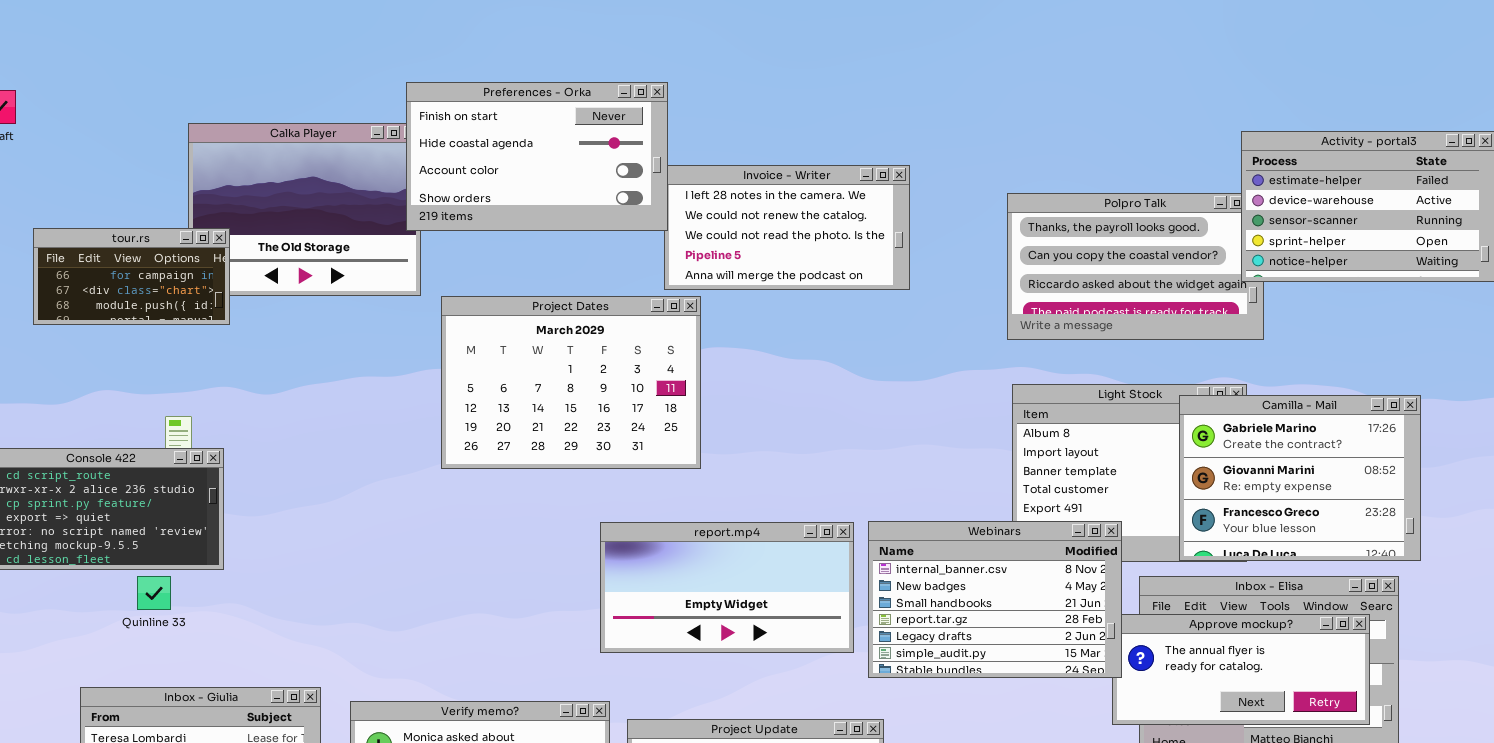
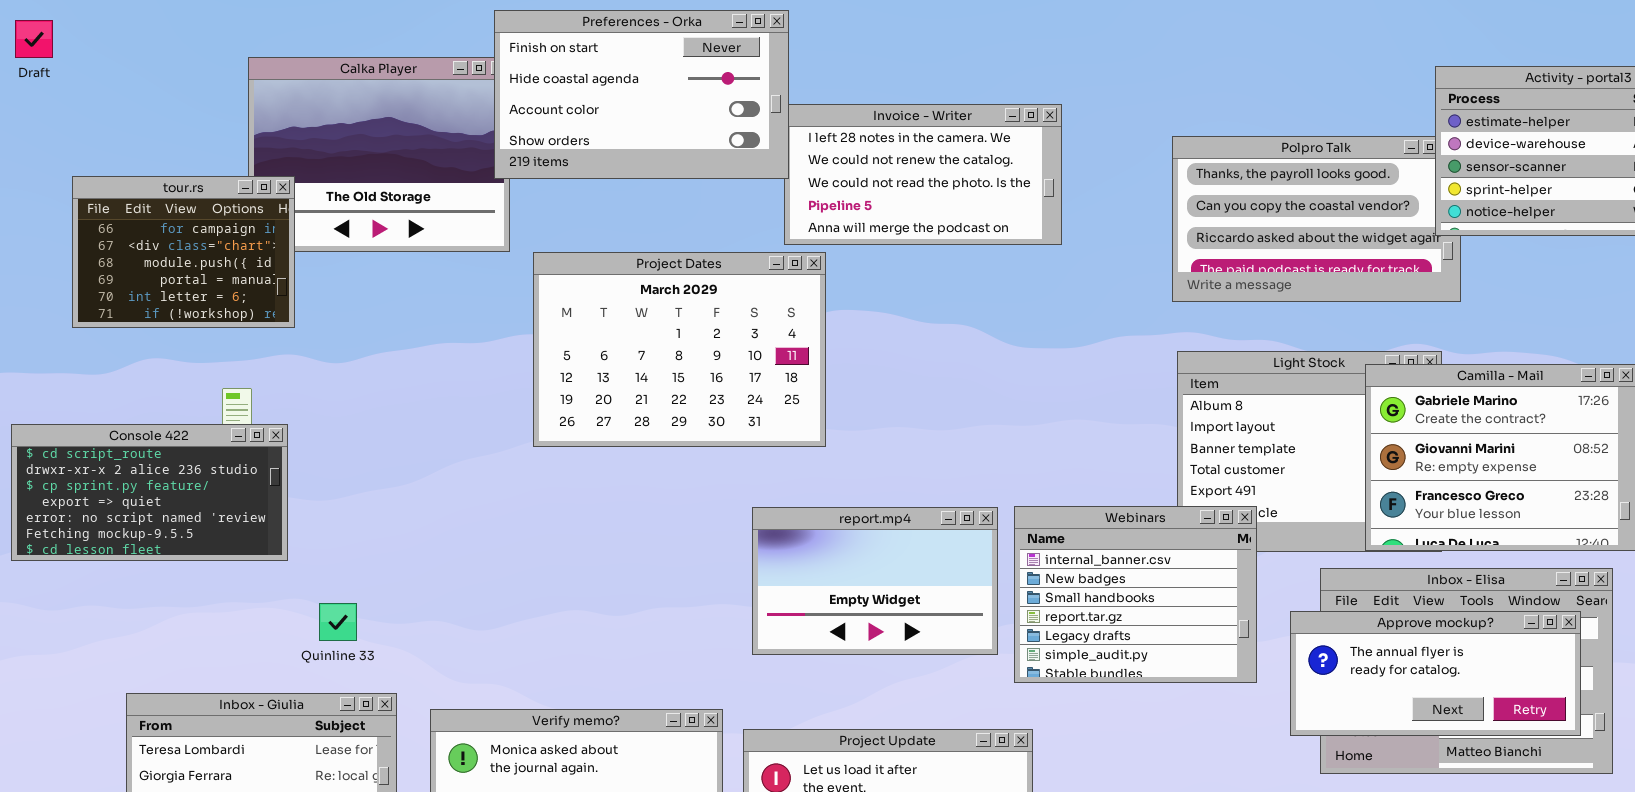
tour.rs: [33,228,230,325] -> [72,176,295,328], resized
Webinars: [868,521,1122,678] -> [1014,506,1257,683], resized
report.mp4: [600,522,854,653] -> [752,507,998,655], resized
Quinline 33: [137,576,171,610] -> [319,603,357,641], moved

